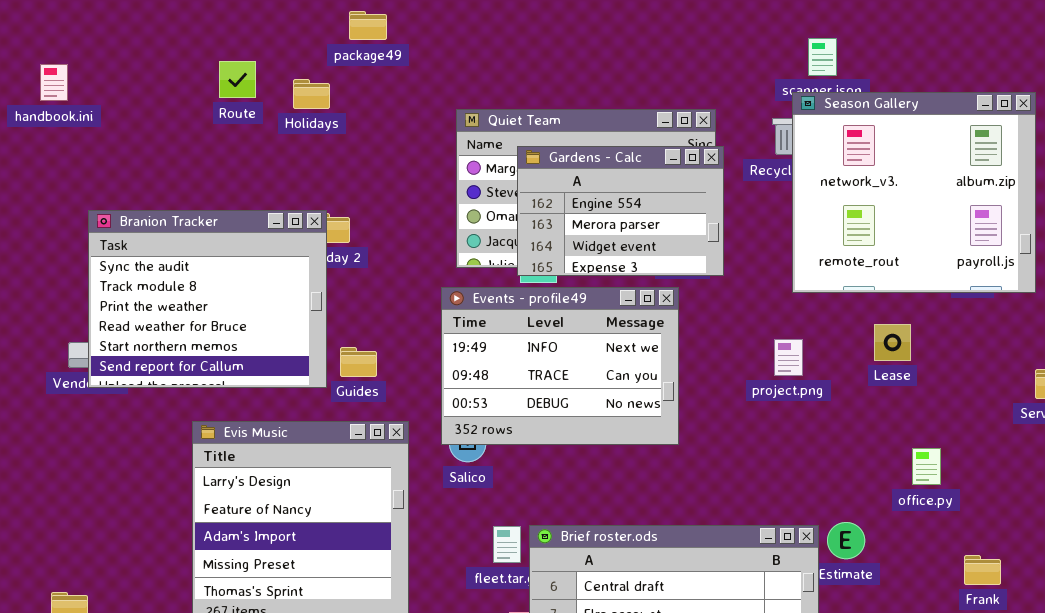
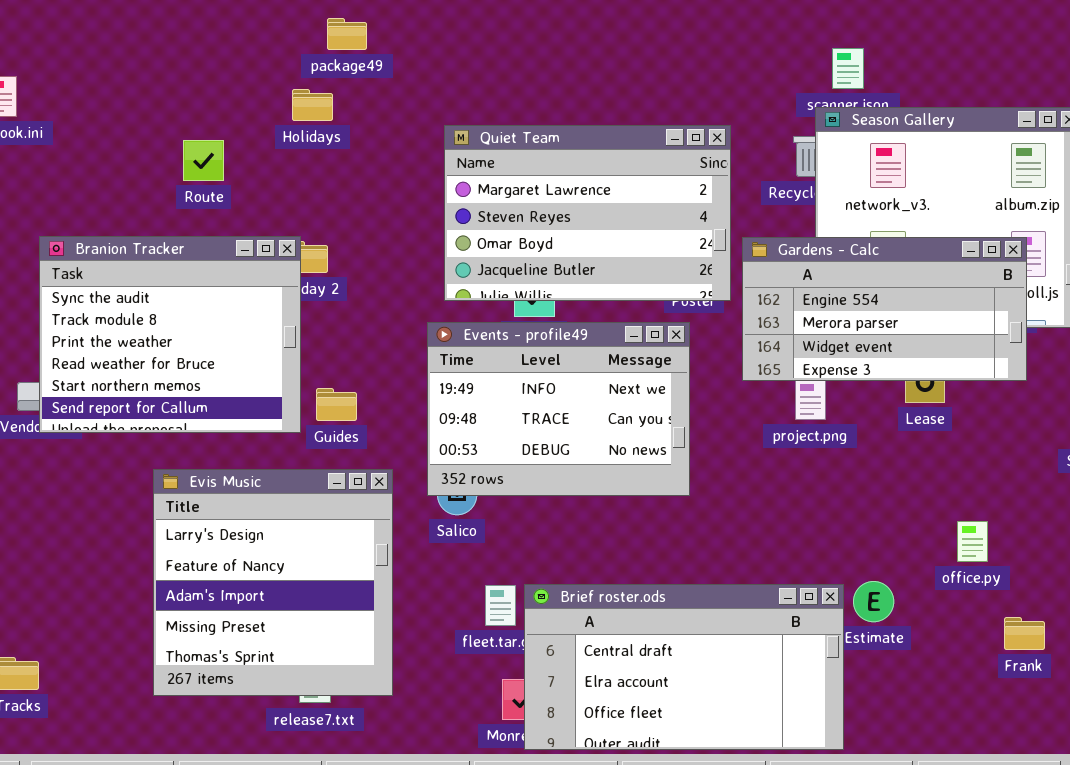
Route: [219,61,256,98] -> [183,140,224,181], moved
Holidays: [293,79,330,109] -> [292,89,333,121], moved
Gardens - Calc: [517,146,724,276] -> [742,237,1027,381], moved, resized
office.py: [912,448,941,485] -> [957,521,988,562], moved

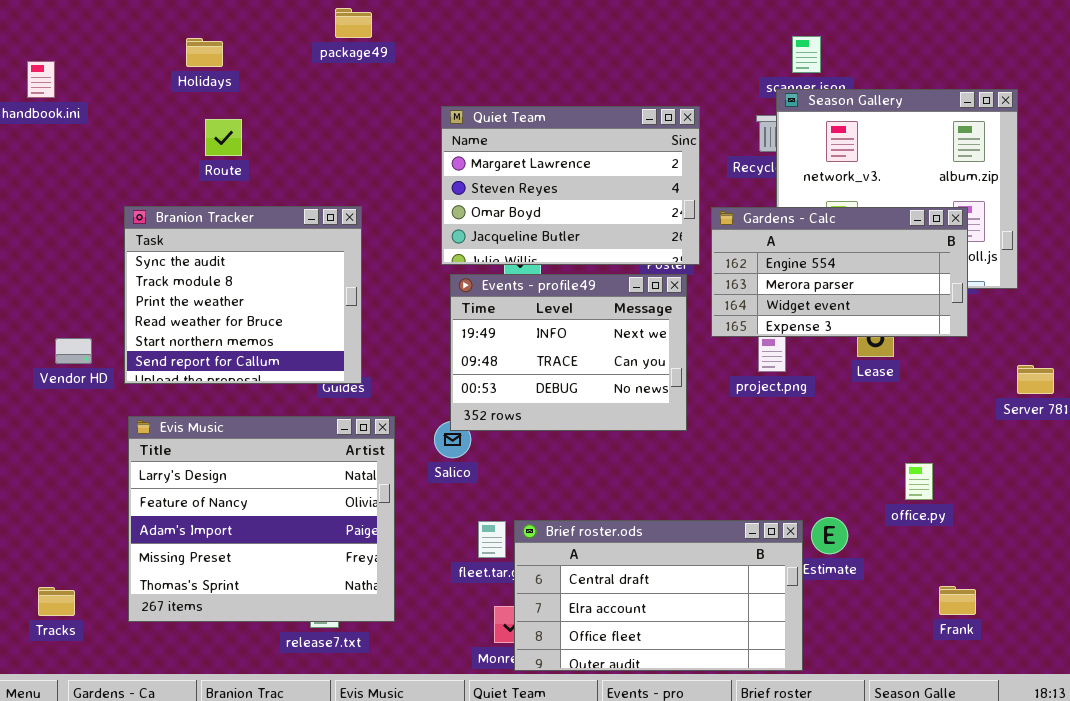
Holidays: [292,89,333,121] -> [186,38,223,67], moved
Branion Tracker: [39,236,301,433] -> [124,206,362,384], moved
Events - profile49: [427,322,690,496] -> [450,274,687,431], moved
Evis Music: [153,469,393,696] -> [128,416,395,622], resized
Frank: [1004,617,1045,650] -> [939,586,976,615], moved

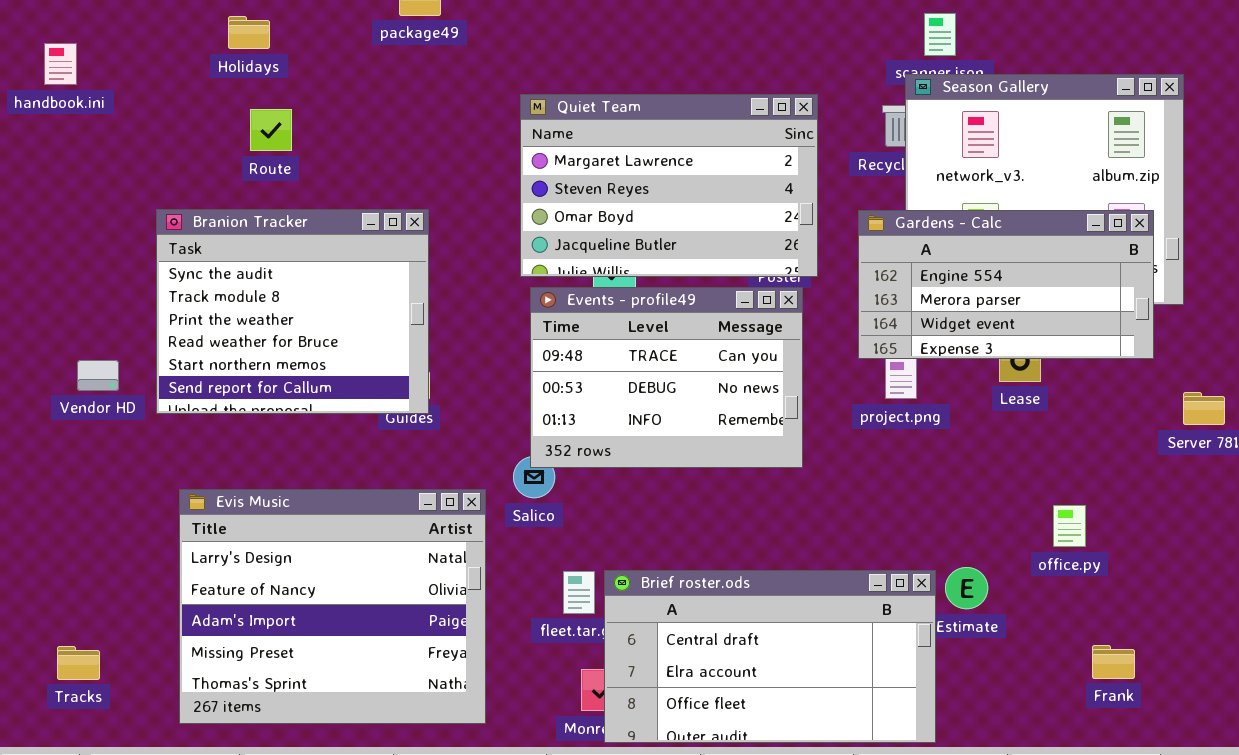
Gardens - Calc: [711,207,968,337] -> [858,210,1154,359], moved
Events - profile49: [450,274,687,431] -> [530,287,803,468], scrolled down 1 row
Evis Music: [128,416,395,622] -> [179,489,486,724], moved

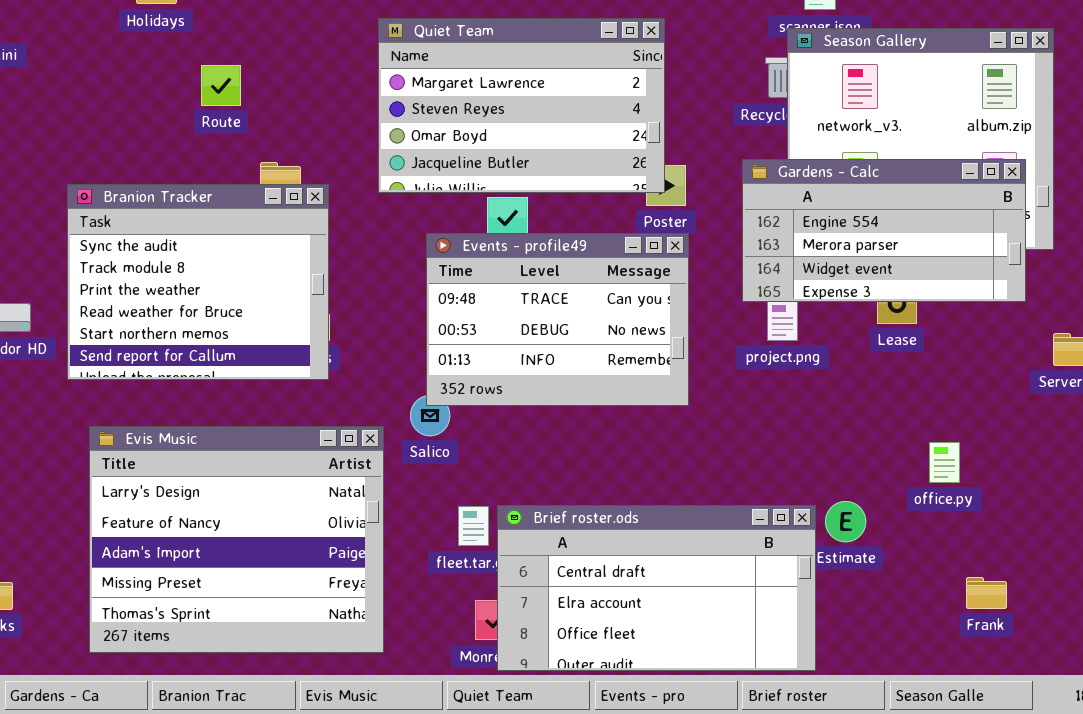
Quiet Team: [520,94,818,277] -> [378,18,665,193], moved
Route: [250,109,292,151] -> [201,65,241,106], moved
Branion Tracker: [156,209,429,414] -> [67,184,329,380], moved

